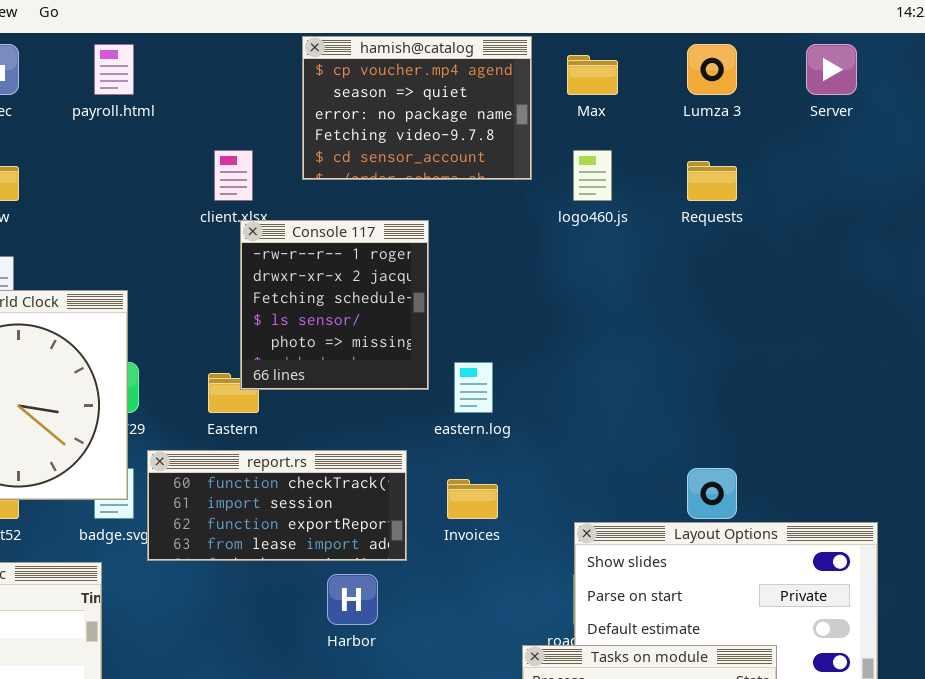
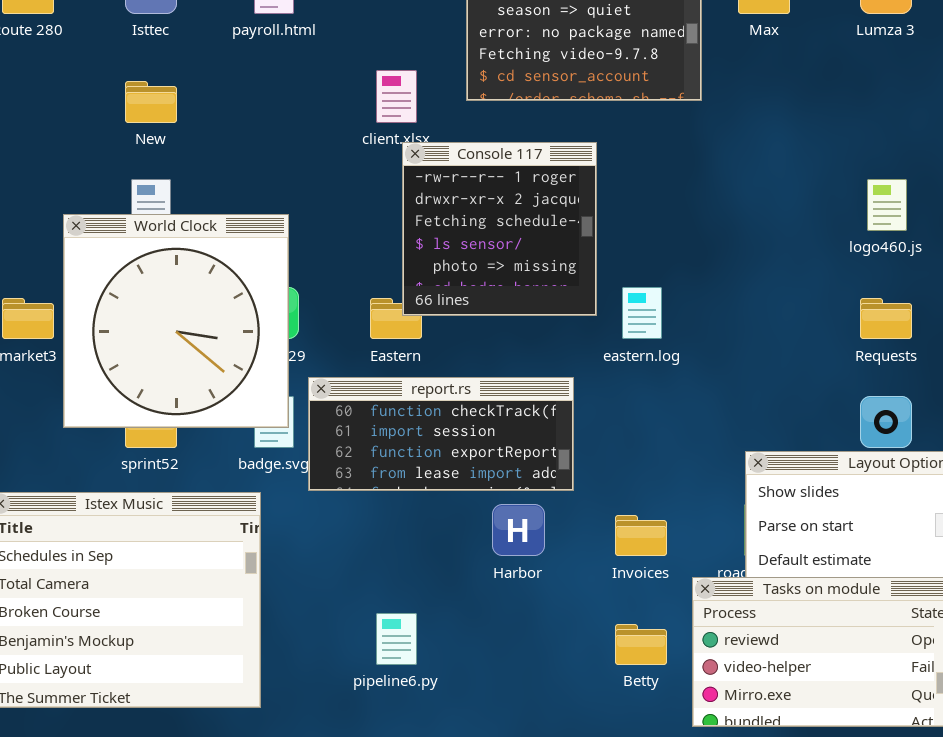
logo460.js: [573,150,612,201] -> [867,179,907,231], moved
Requests: [687,161,737,201] -> [860,298,912,339], moved
Invoices: [447,479,498,519] -> [615,515,667,556], moved

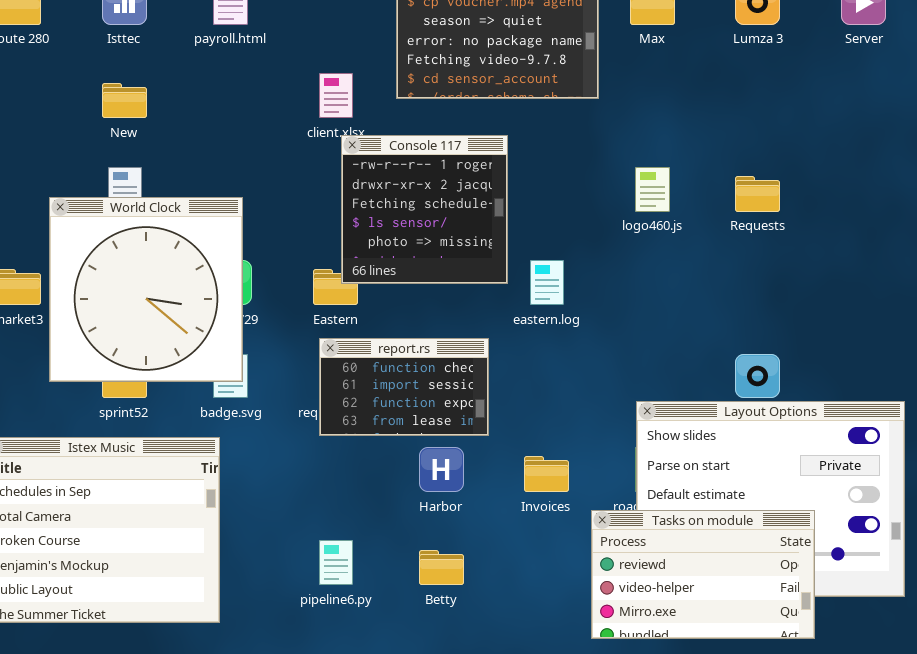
logo460.js: [867,179,907,231] -> [635,167,670,212], moved
Requests: [860,298,912,339] -> [735,176,780,212], moved
report.rs: [308,377,574,491] -> [319,338,489,436], resized
Betty: [615,624,667,665] -> [419,550,464,585], moved

